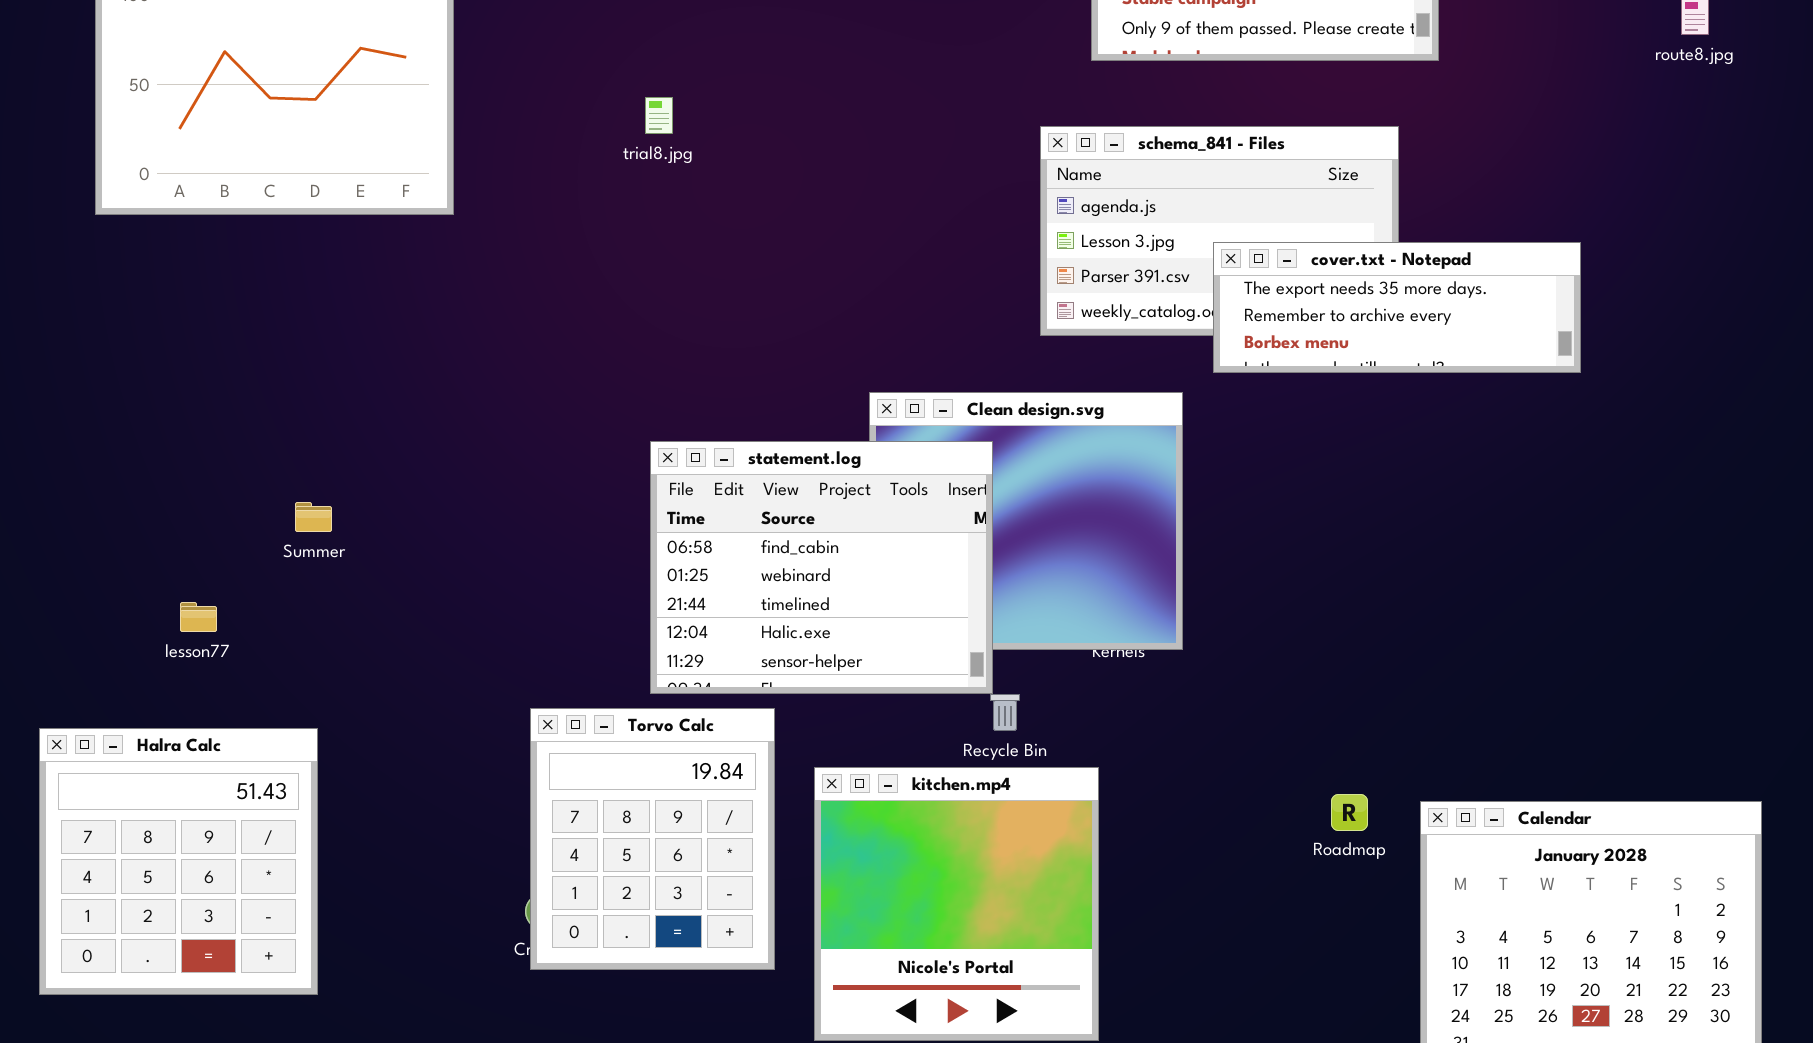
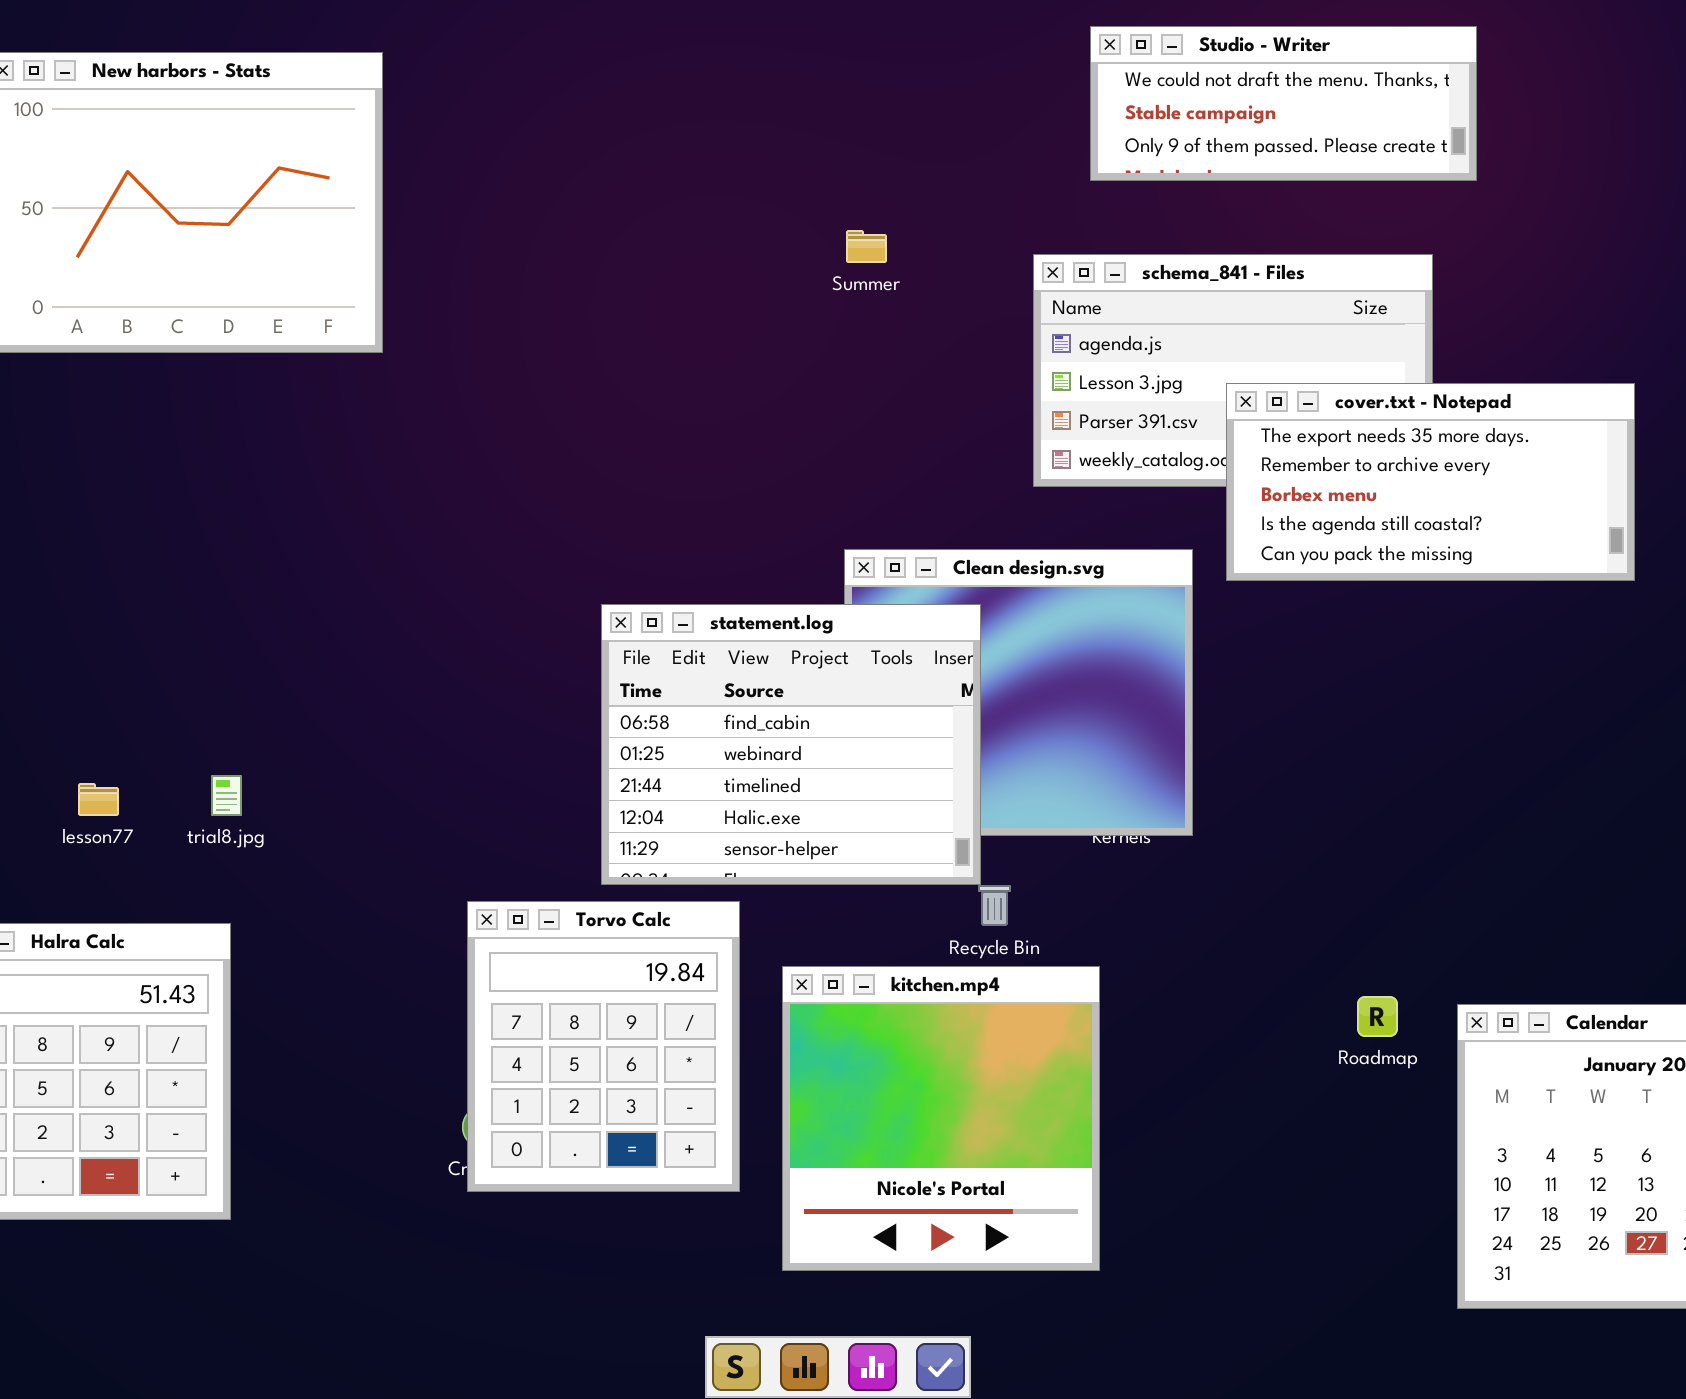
trial8.jpg: [645,97,673,134] -> [211,775,242,816], moved
cover.txt - Notepad: [1213,242,1581,373] -> [1226,383,1635,581], resized
Summer: [295,502,332,532] -> [846,230,887,263], moved

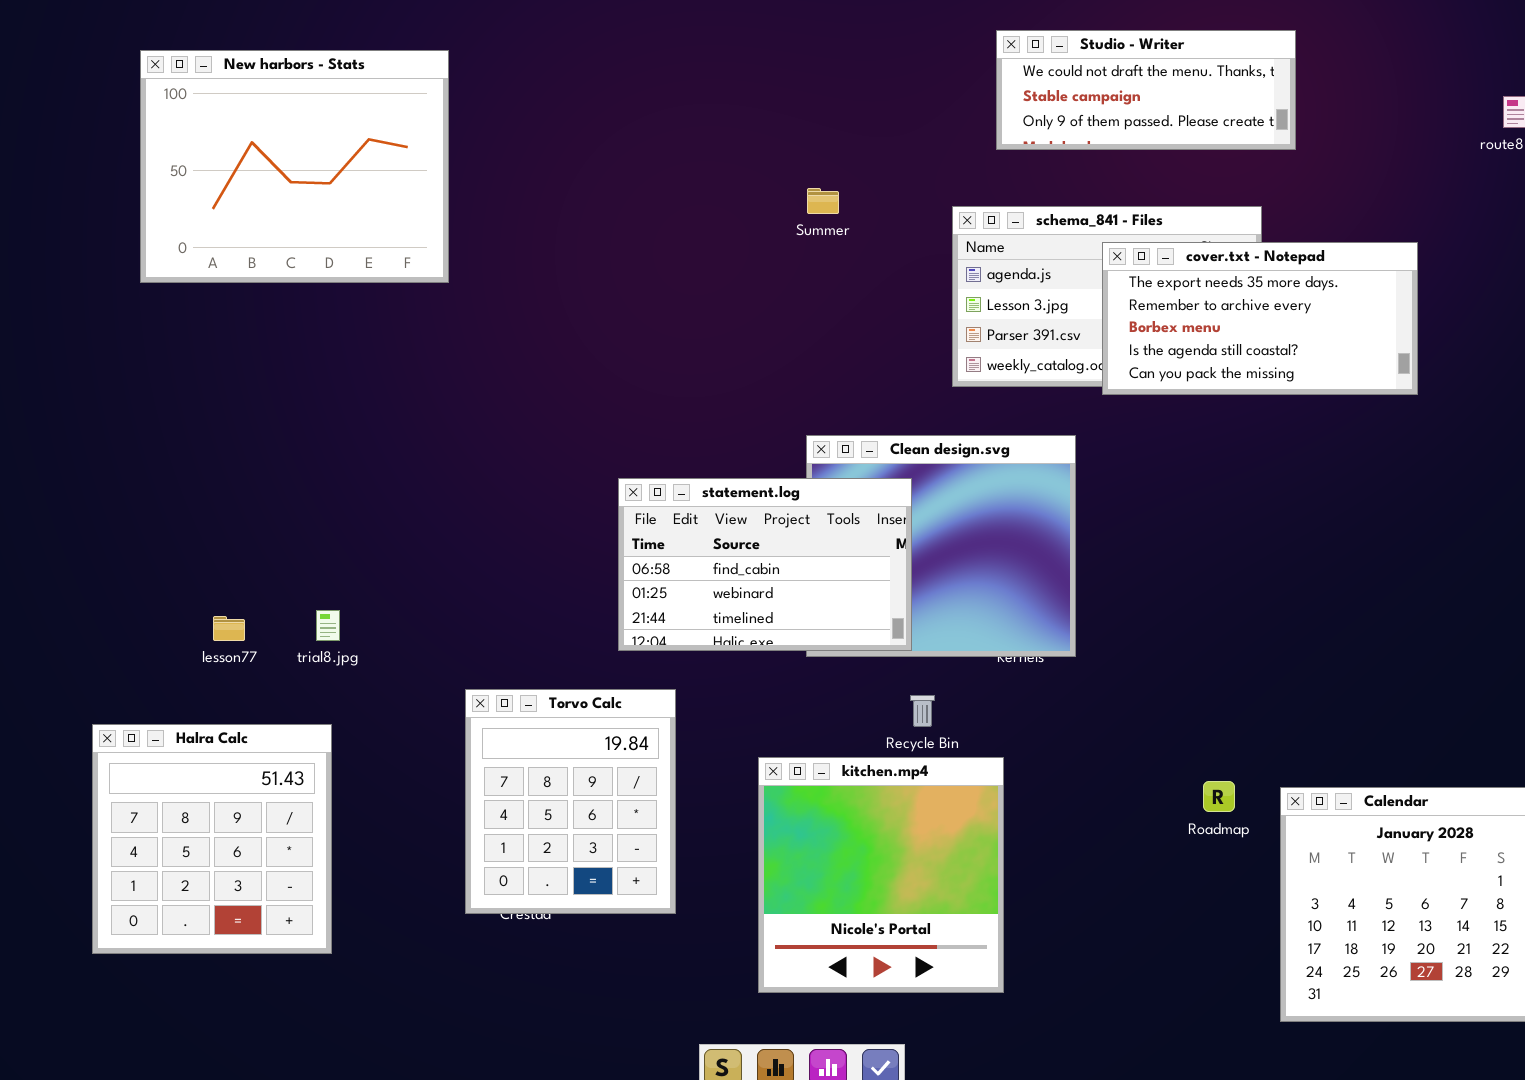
cover.txt - Notepad: [1226,383,1635,581] -> [1102,242,1418,395], moved
statement.log: [601,604,981,885] -> [618,478,912,651], resized
Torvo Calc: [467,901,740,1192] -> [465,689,676,914], moved

